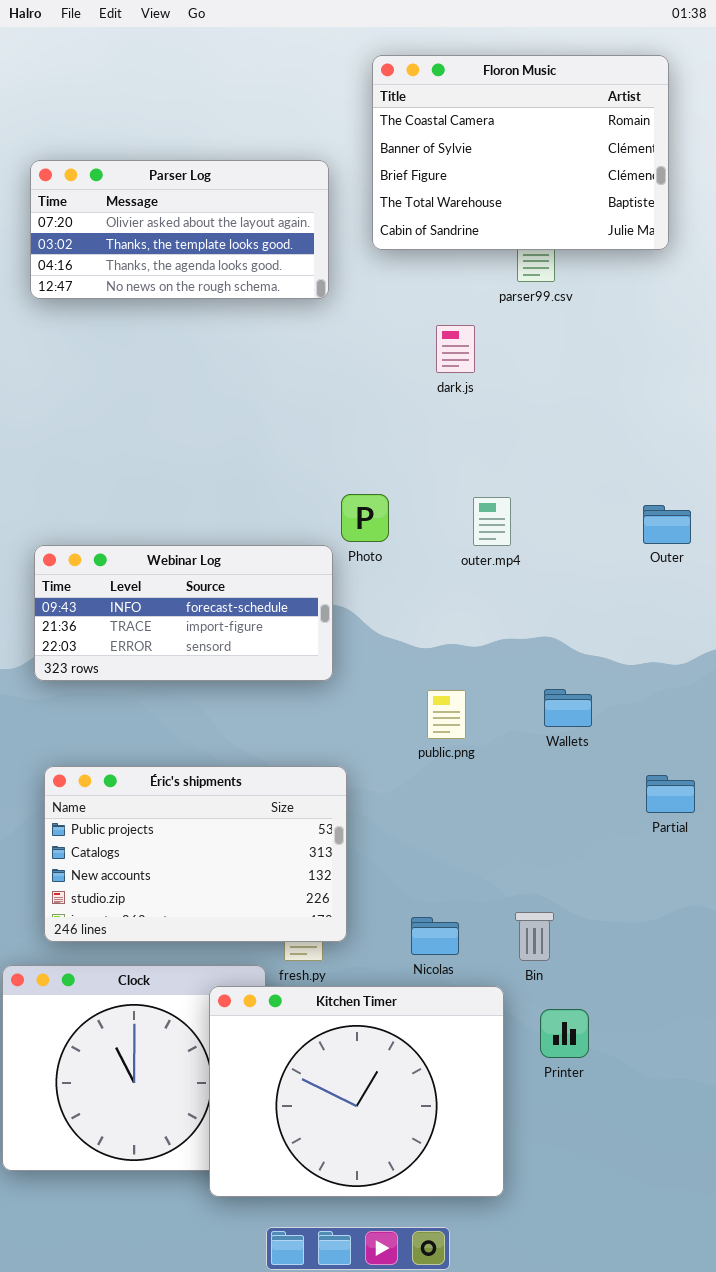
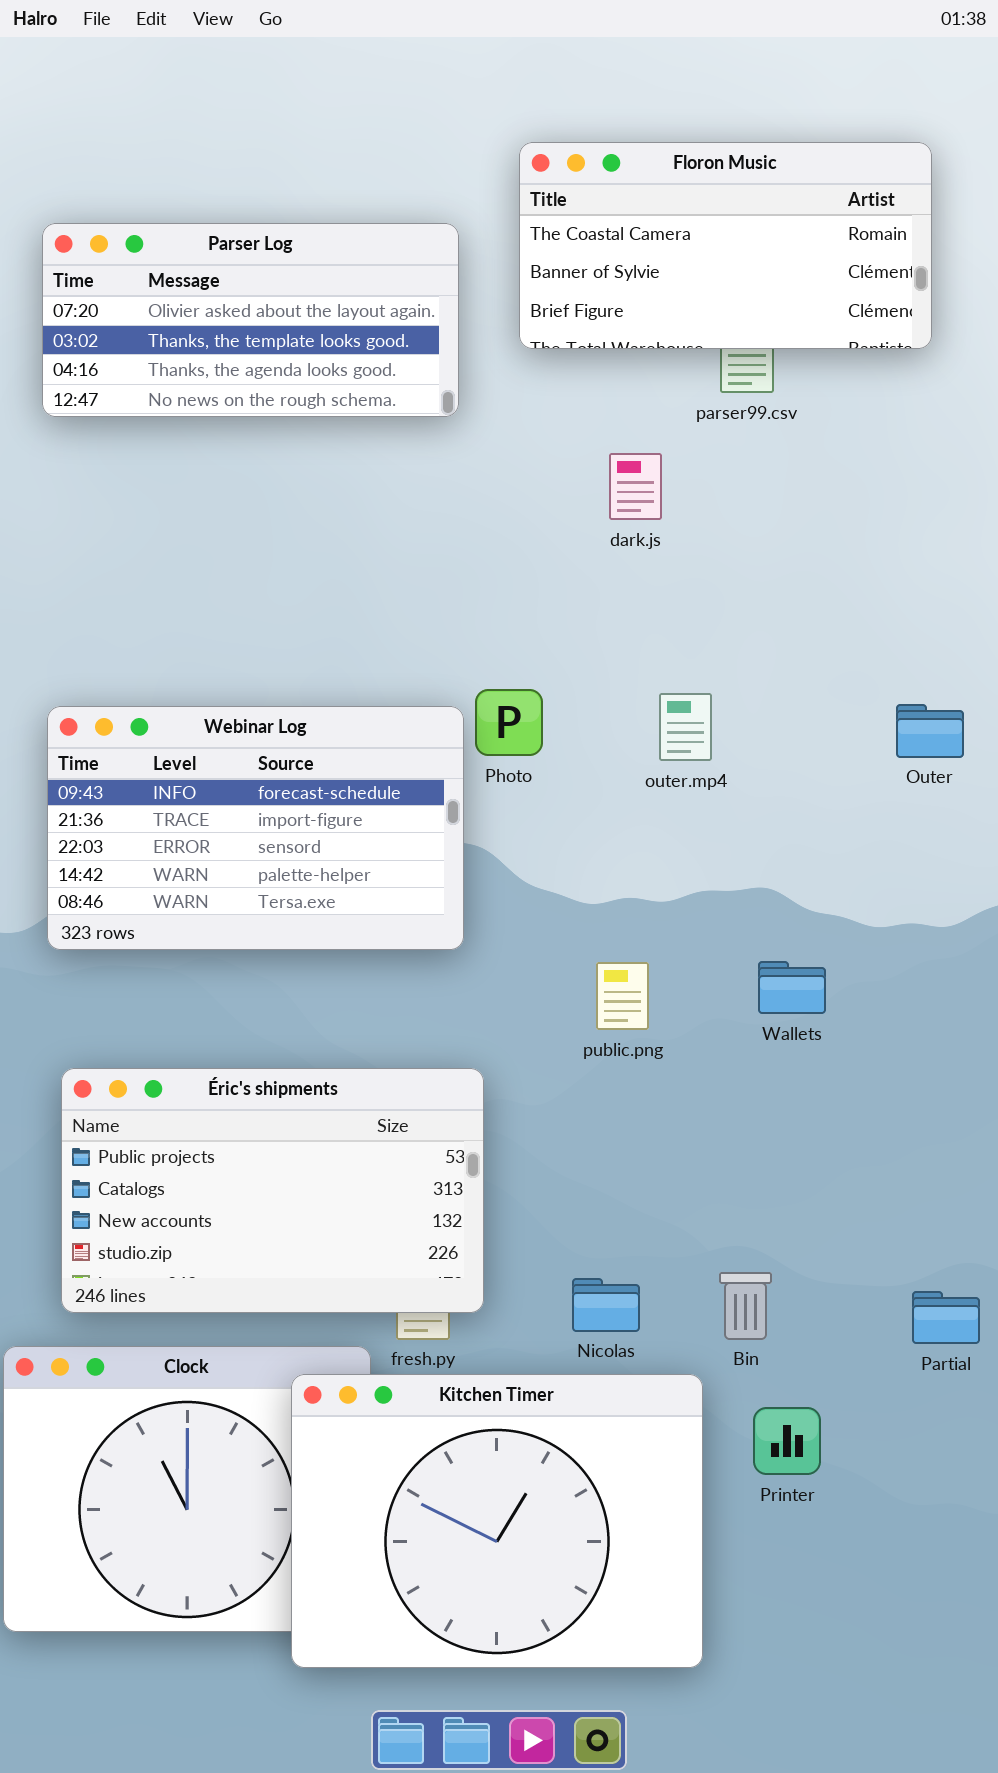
Floron Music: [372,55,669,250] -> [519,142,932,349], resized
Webinar Log: [34,545,333,681] -> [47,706,464,950], resized
Partial: [646,775,695,813] -> [912,1291,980,1344], moved

